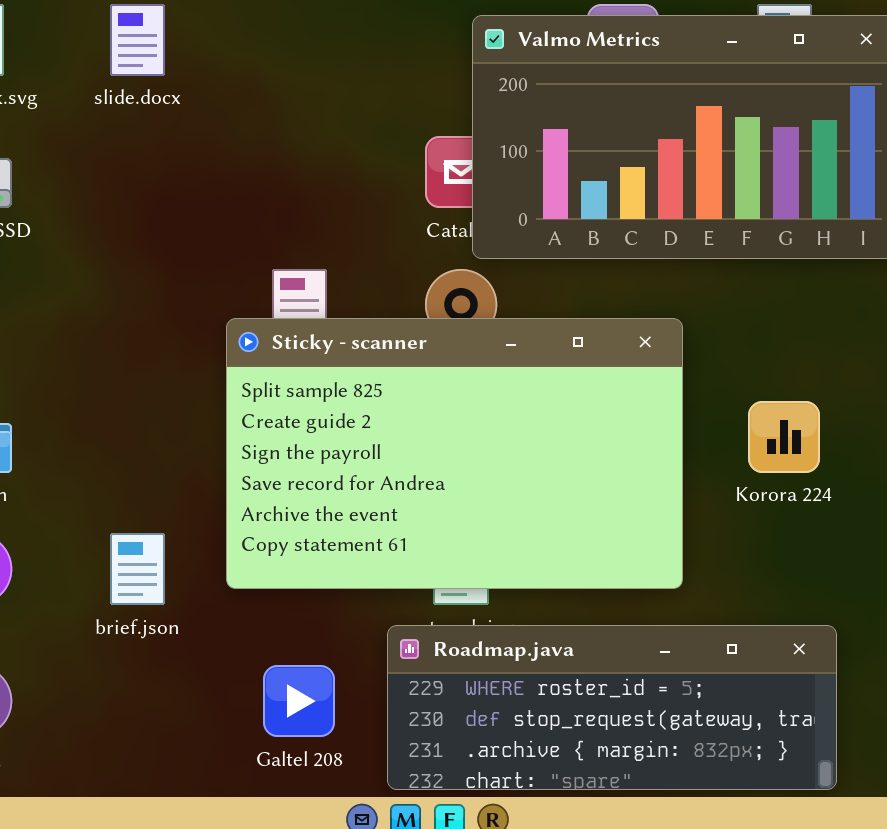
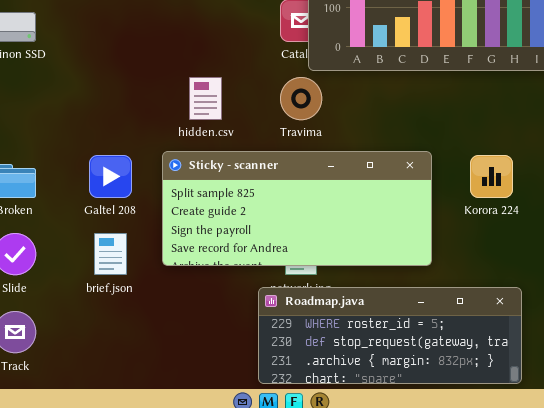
Sticky - scanner: [226,318,683,589] -> [162,151,432,266], resized
Galtel 208: [263,665,335,737] -> [89,155,132,198], moved

